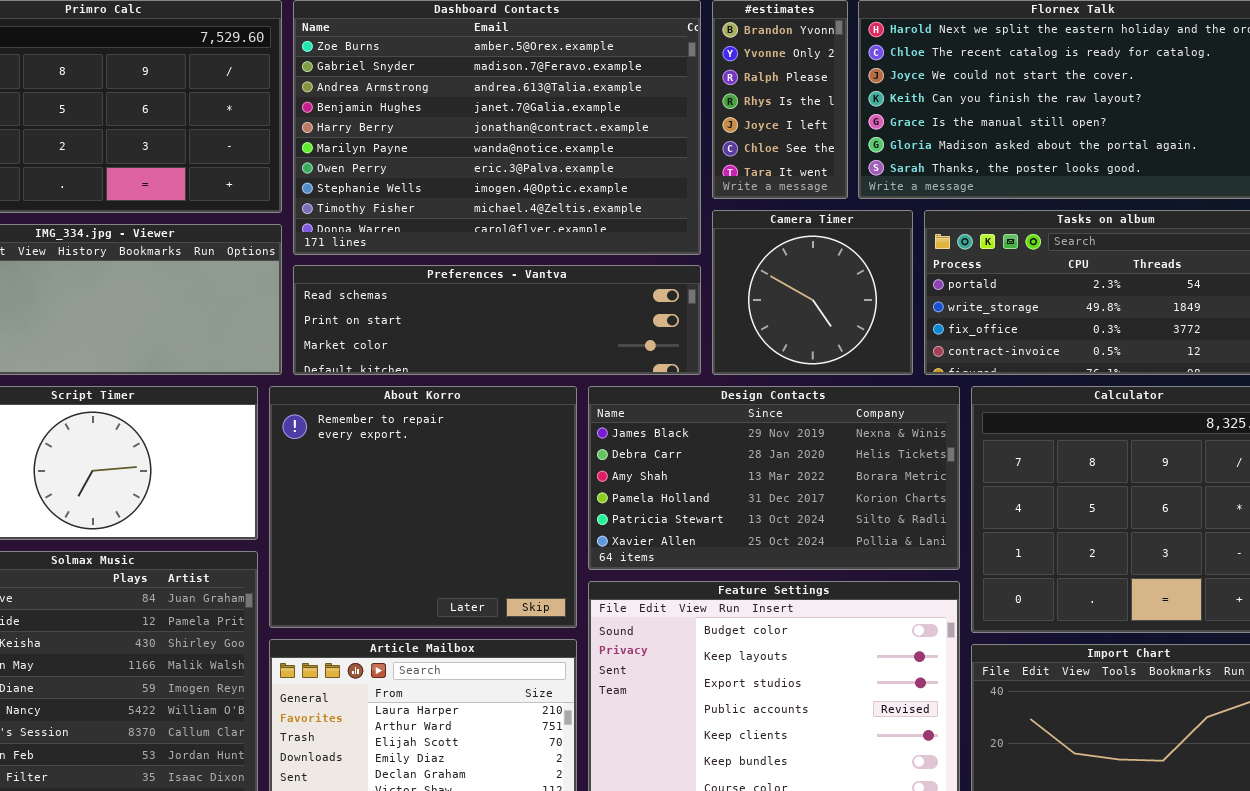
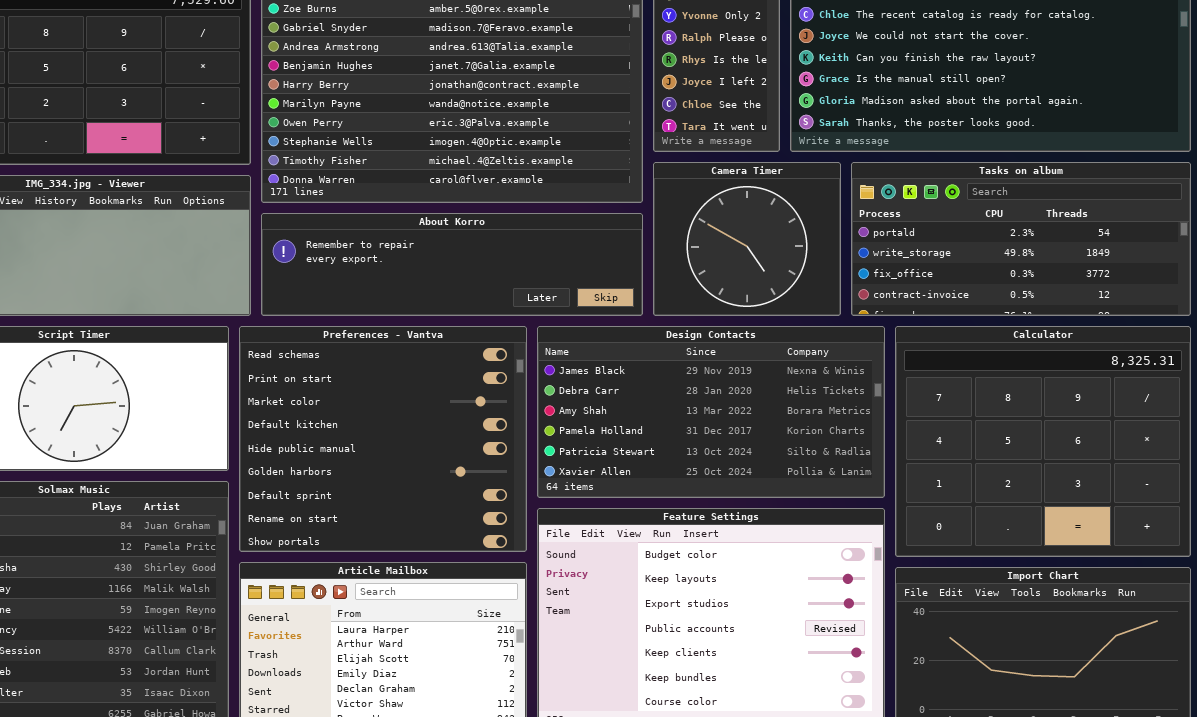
Preferences - Vantva: [293,265,701,375] -> [239,326,527,552], moved, resized
About Korro: [269,386,577,628] -> [261,213,643,316], moved, resized

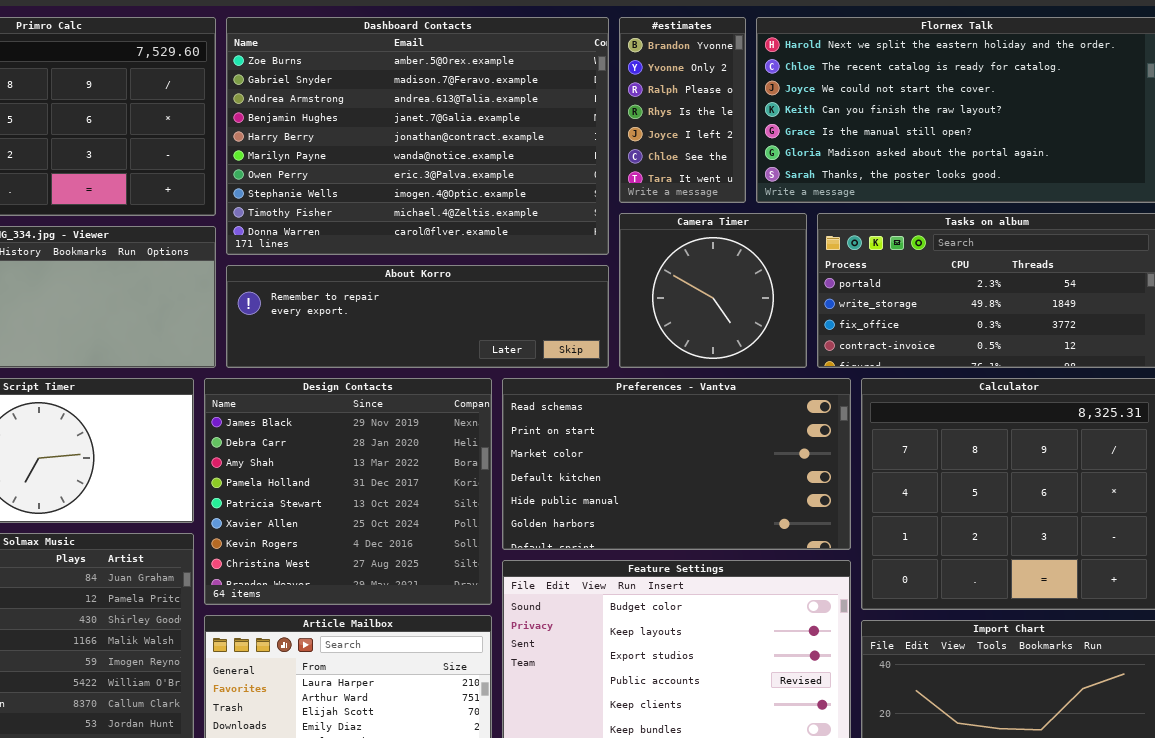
Preferences - Vantva: [239,326,527,552] -> [502,378,851,550], moved, resized
Design Contacts: [537,326,885,498] -> [204,378,492,605], moved, resized

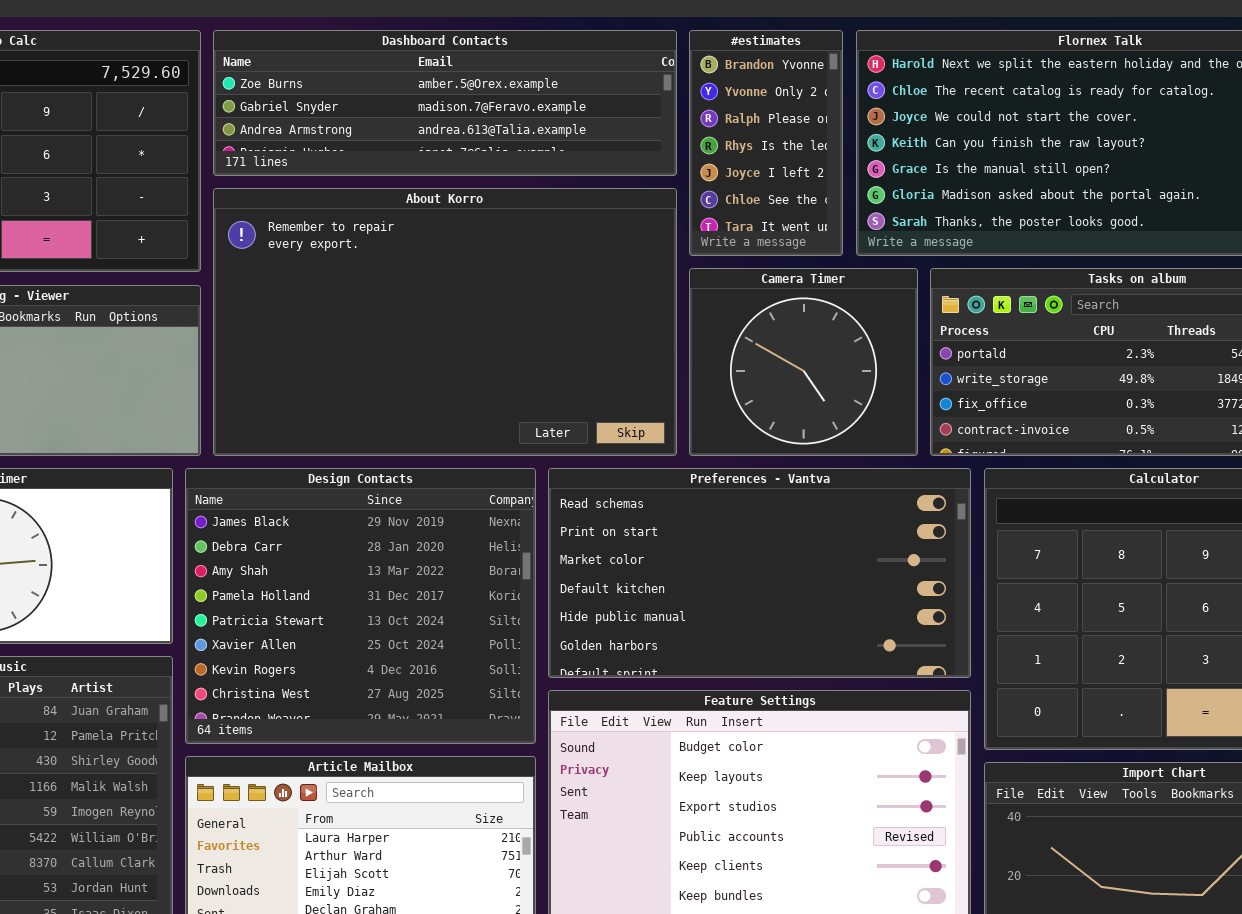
Dashboard Contacts: [226,17,609,255] -> [213,30,677,176], resized
About Korro: [226,265,609,368] -> [213,188,677,456], resized

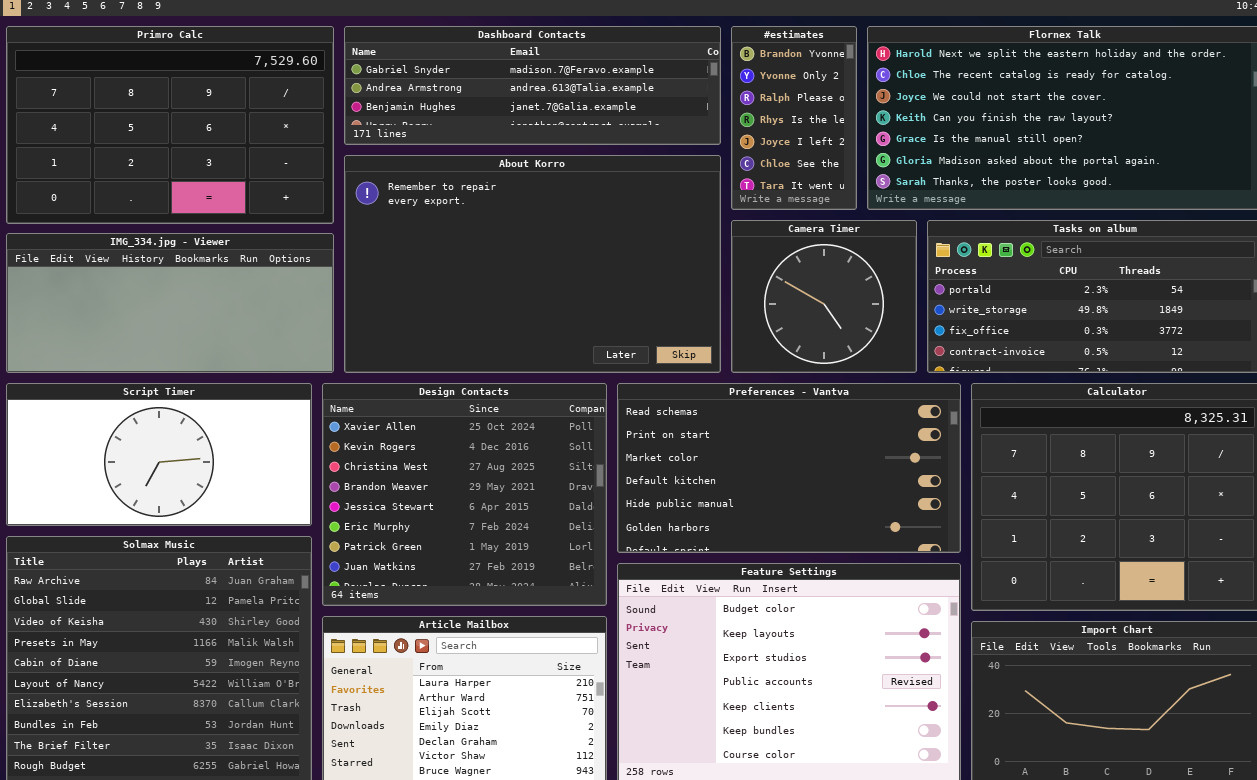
Dashboard Contacts: [213,30,677,176] -> [344,26,721,145], scrolled down 1 row
Design Contacts: [185,468,536,744] -> [322,383,607,606], scrolled down 5 rows

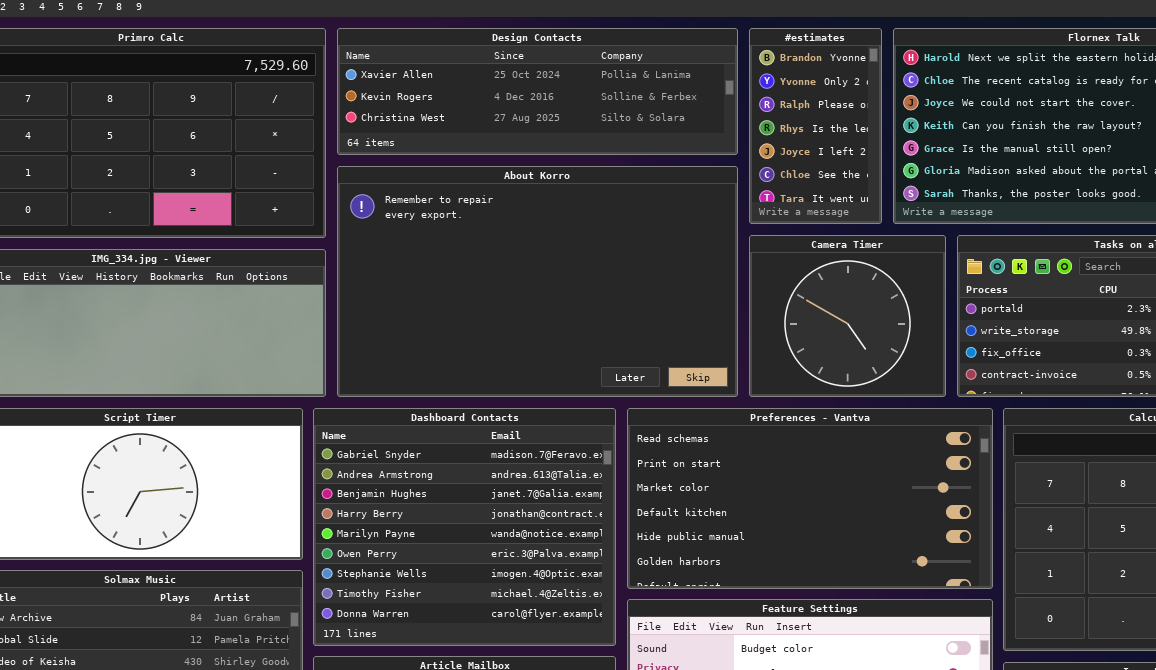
Dashboard Contacts: [344,26,721,145] -> [313,408,616,646], moved, resized
Design Contacts: [322,383,607,606] -> [337,28,738,155], moved, resized

